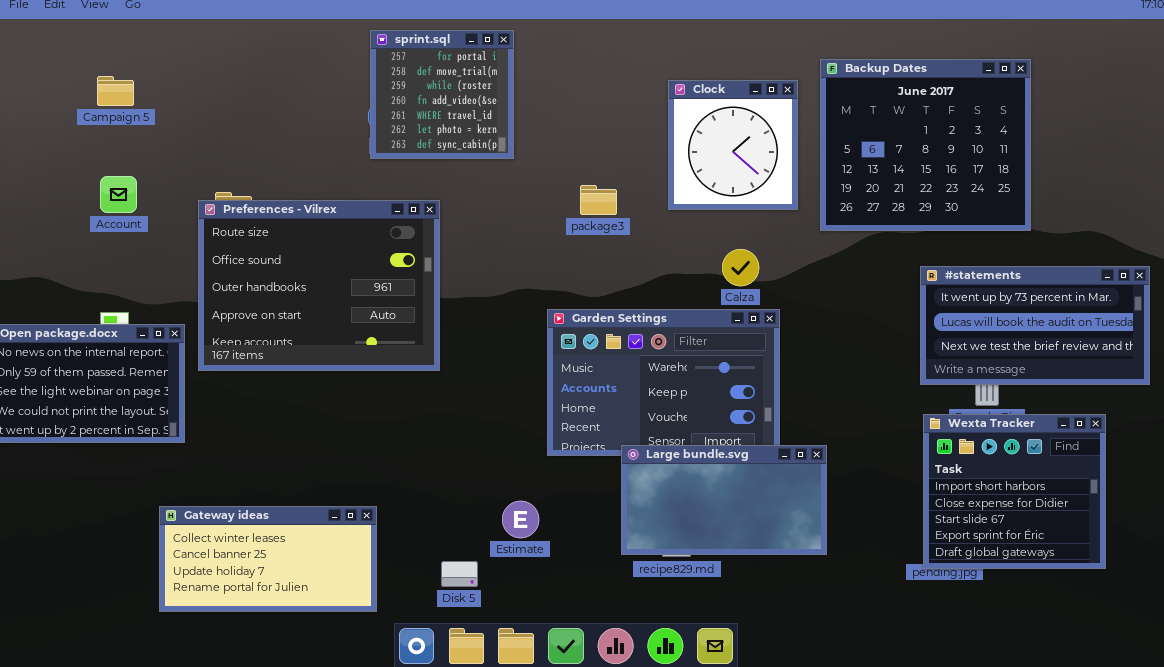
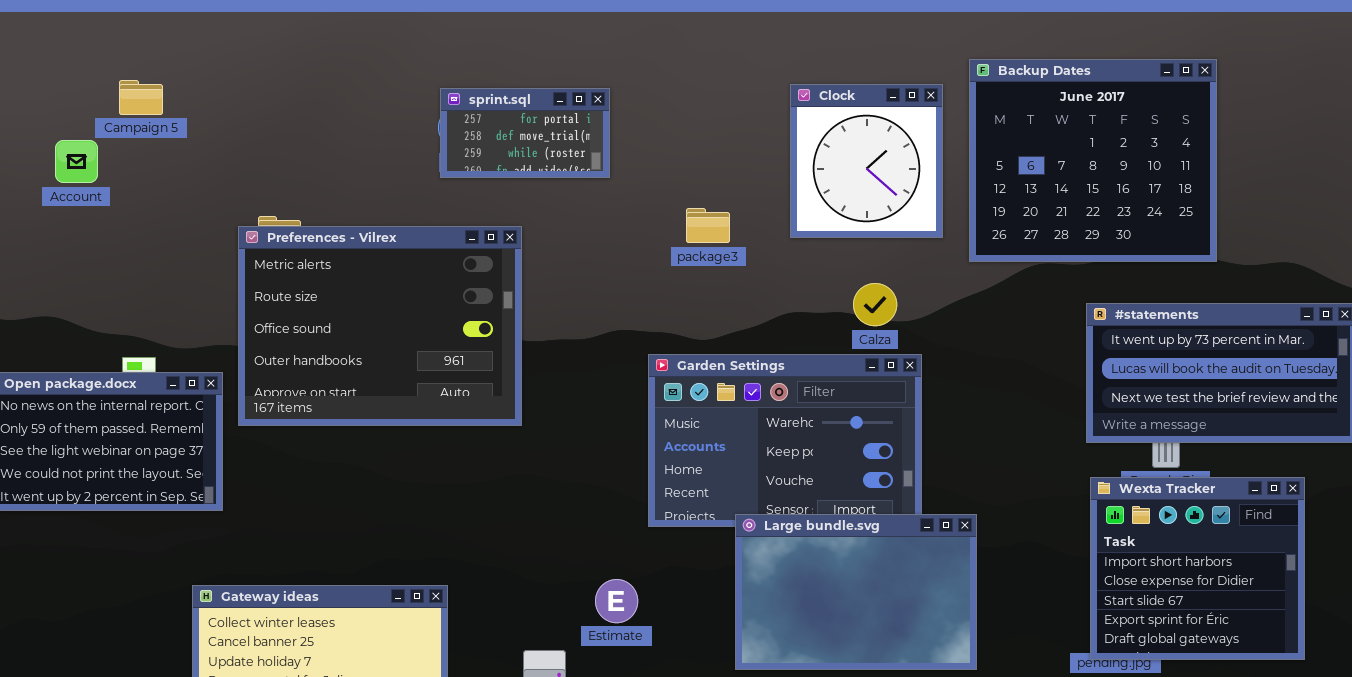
sprint.sql: [370,30,514,159] -> [440,88,610,178], resized
Account: [100,176,137,213] -> [55,140,98,183], moved
Preferences - Vilrex: [198,200,440,371] -> [238,226,522,426], scrolled up 1 row
Large bundle.svg: [621,445,827,555] -> [735,514,977,670], resized

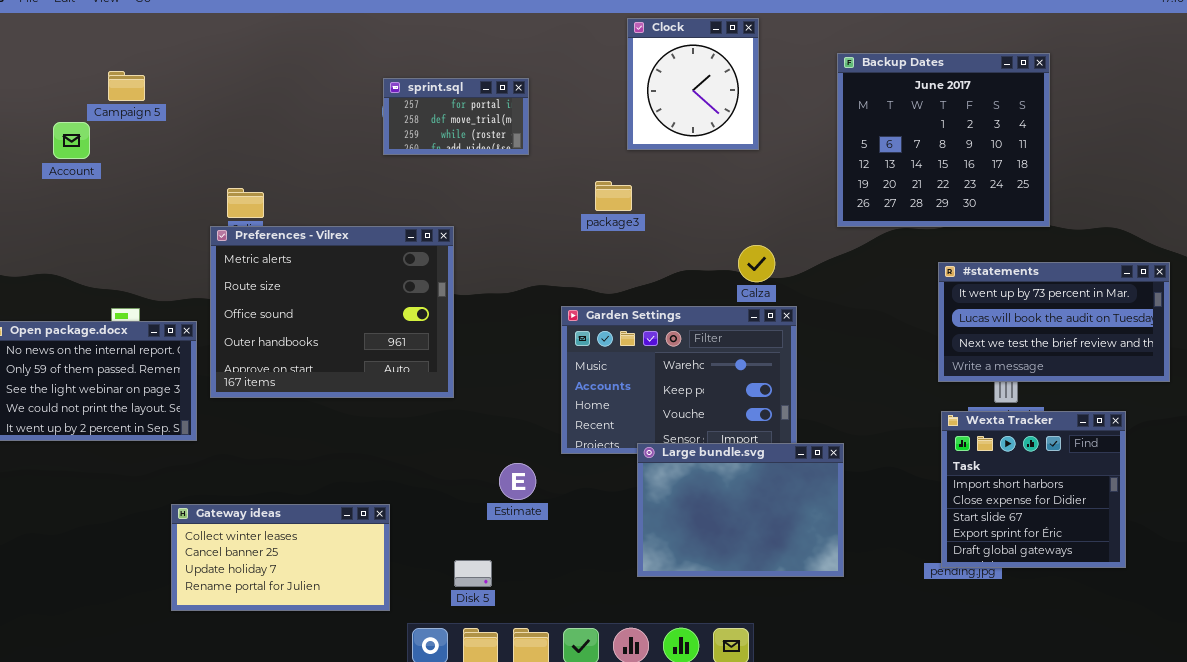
Clock: [790,84,943,238] -> [627,18,759,150], moved
Preferences - Vilrex: [238,226,522,426] -> [210,226,454,398], moved
Estimate: [595,579,638,623] -> [499,463,536,500], moved

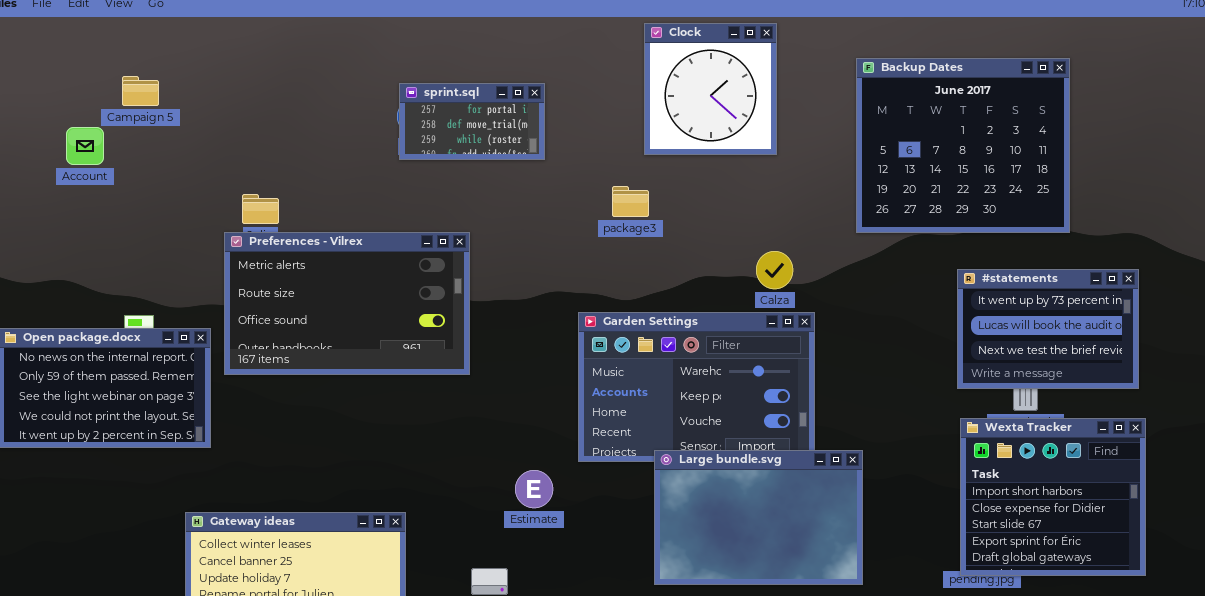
Preferences - Vilrex: [210,226,454,398] -> [224,232,470,375], resized
#statements: [938,262,1170,382] -> [957,269,1139,389], resized

